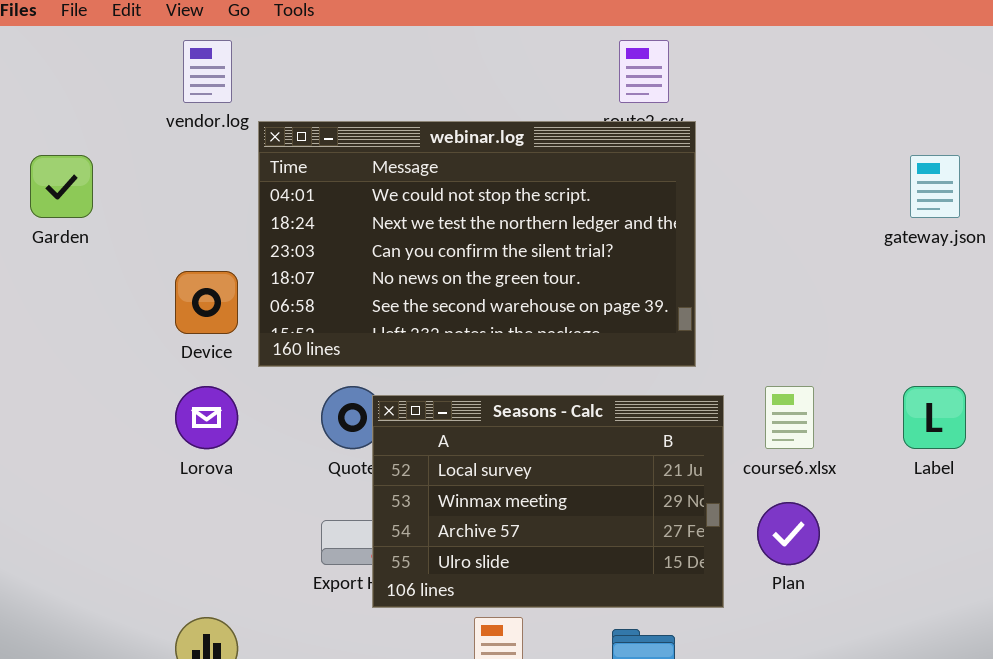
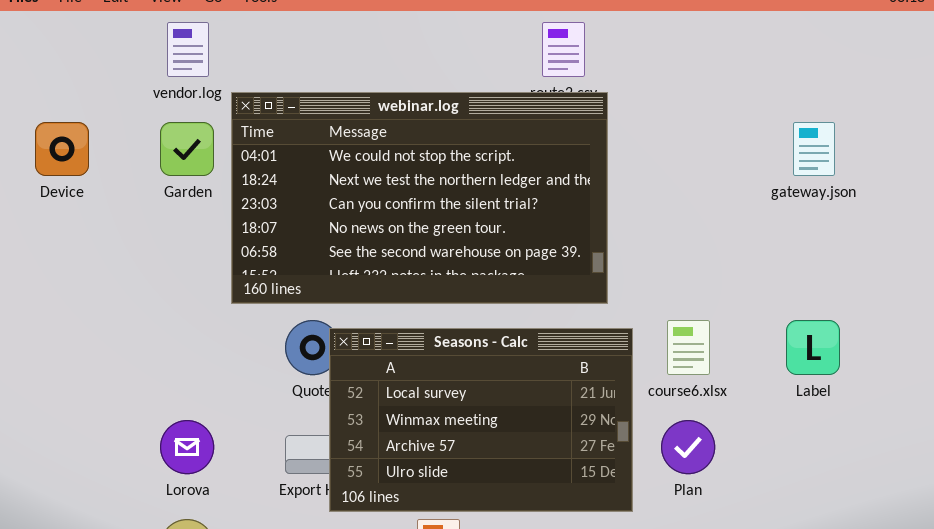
Garden: [30,155,93,218] -> [160,122,214,176], moved
Device: [175,271,238,334] -> [35,122,89,176], moved
Lorova: [175,386,238,449] -> [160,420,214,474], moved

